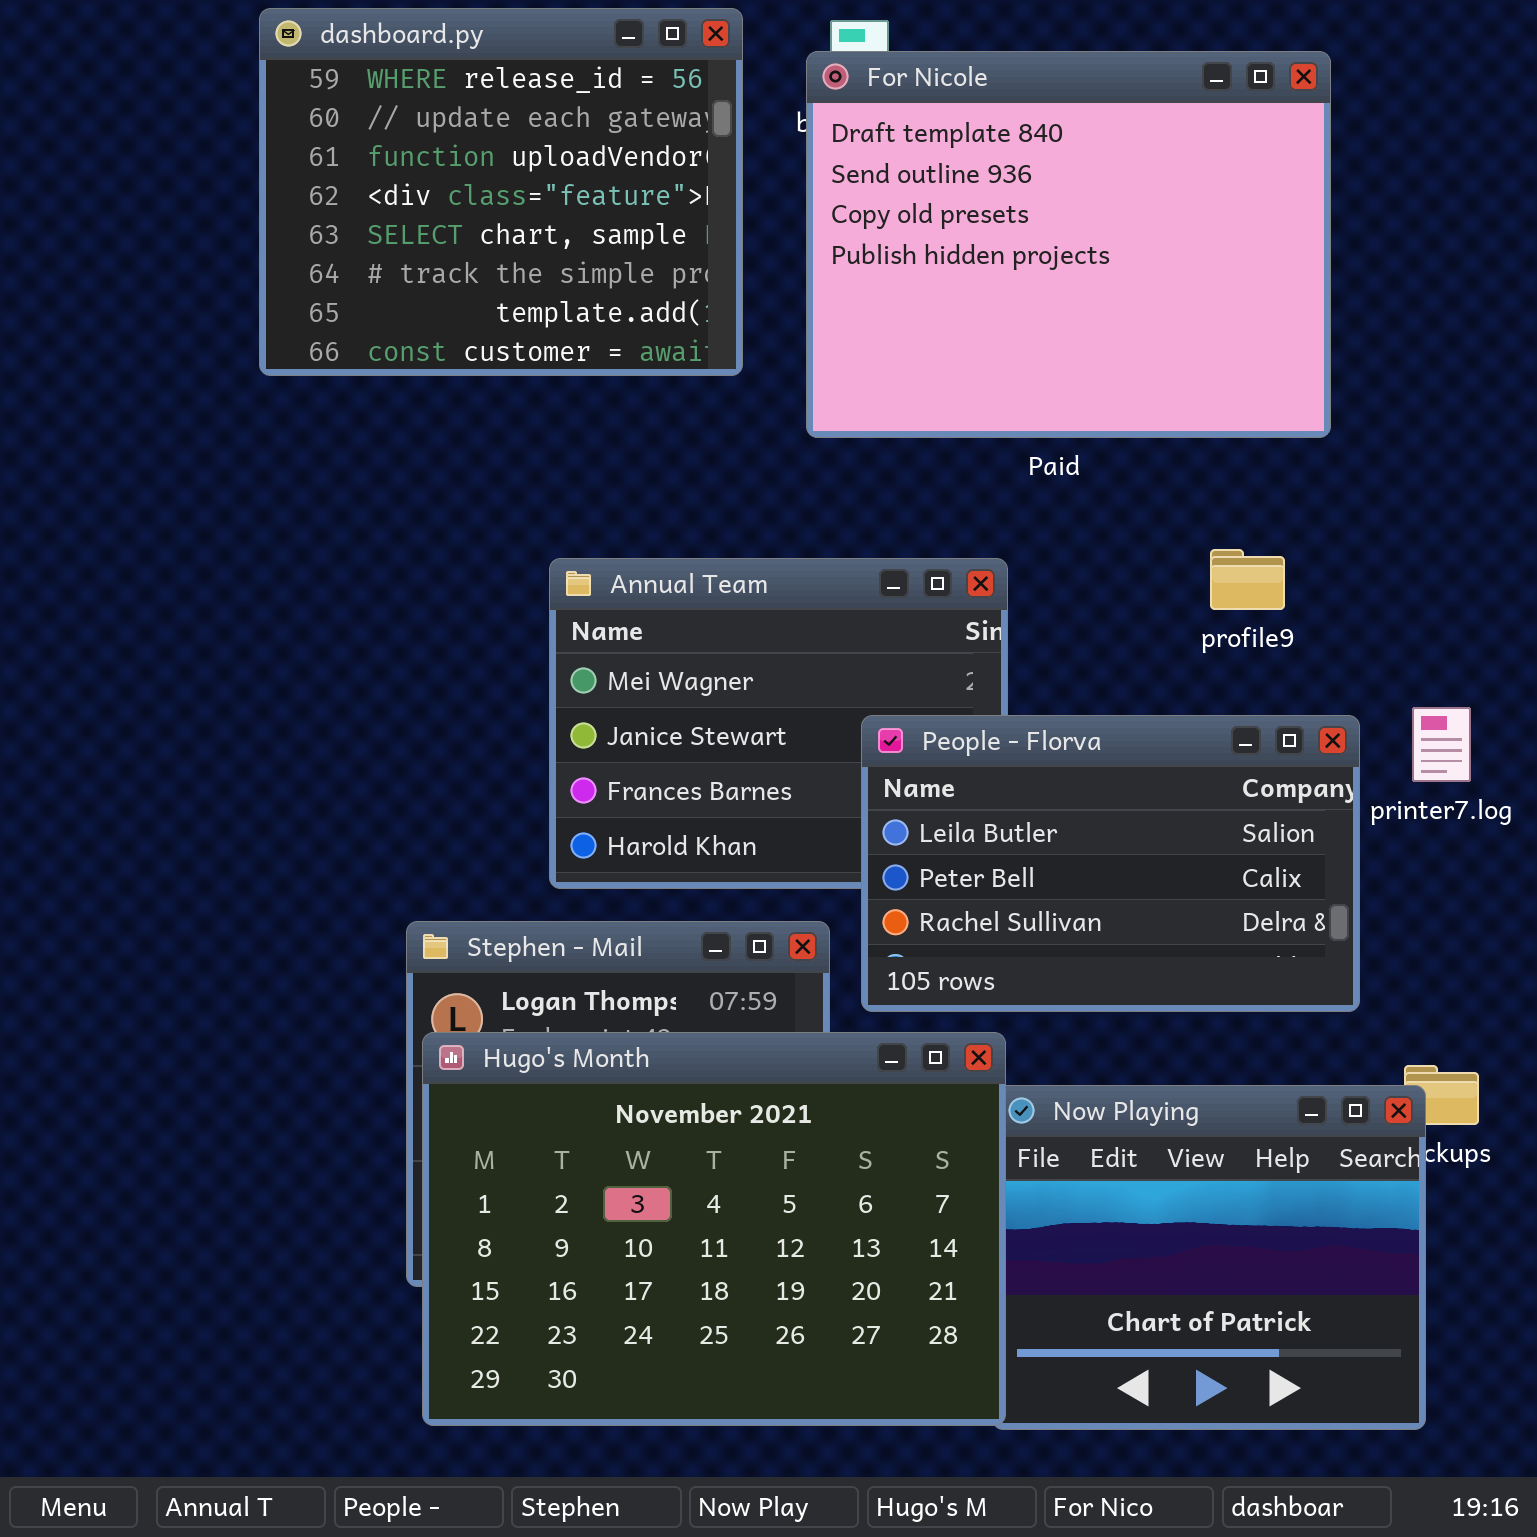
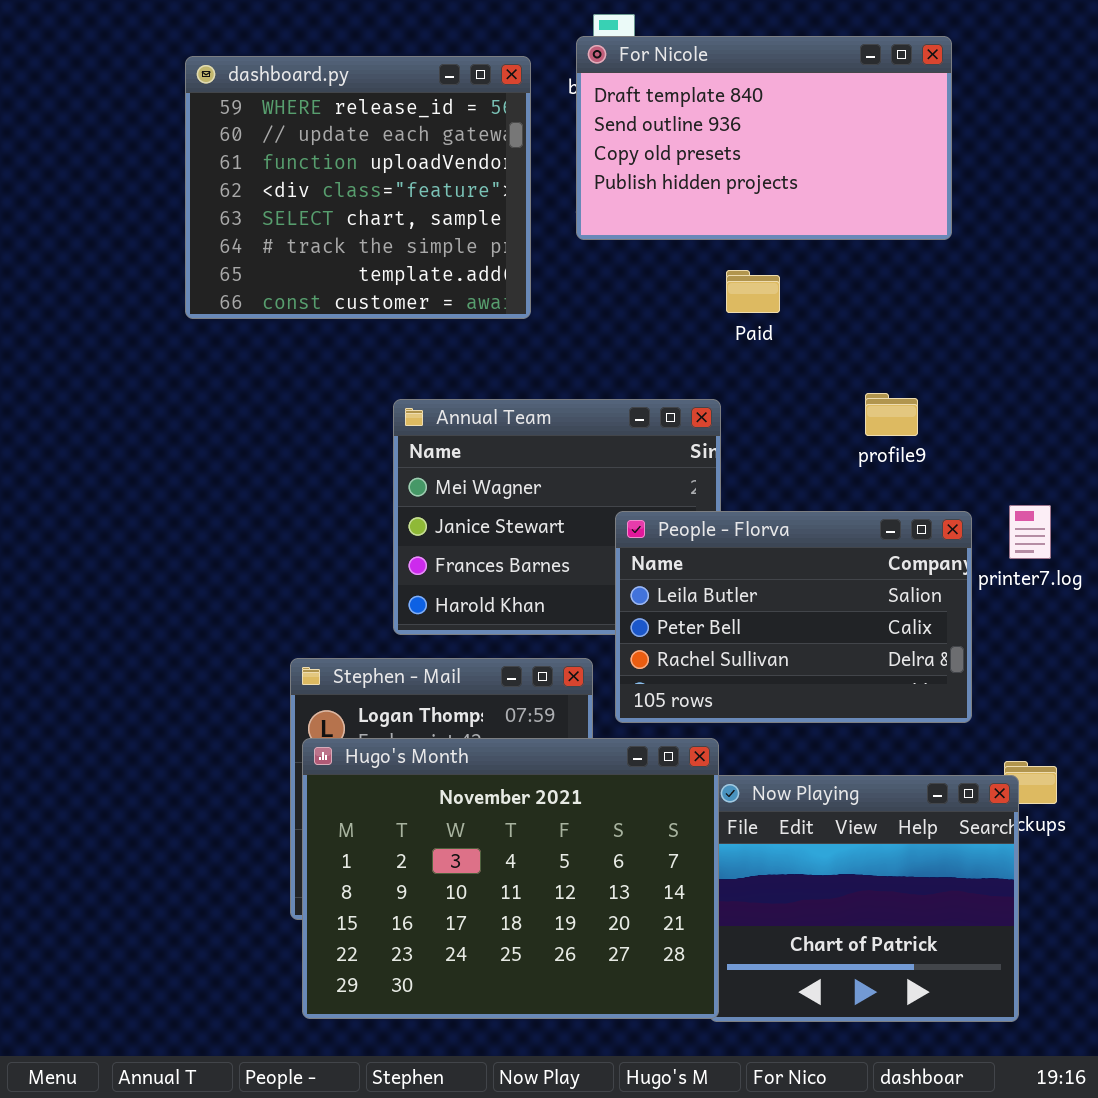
dashboard.py: [259,8,743,376] -> [185,56,531,319], moved
For Nicole: [806,51,1331,438] -> [576,36,952,240], resized

